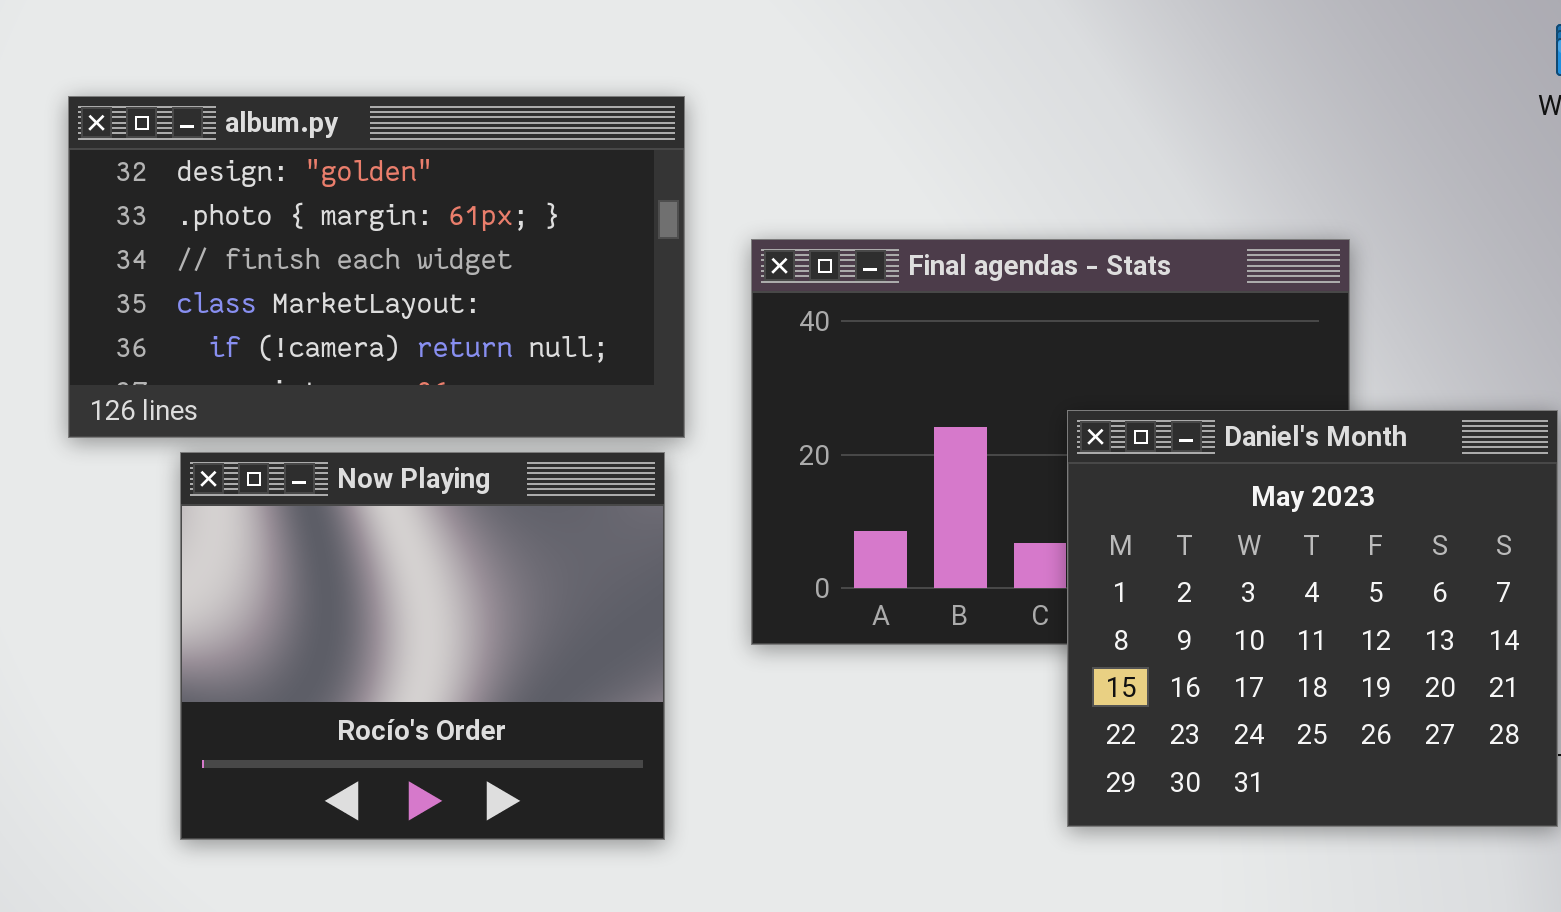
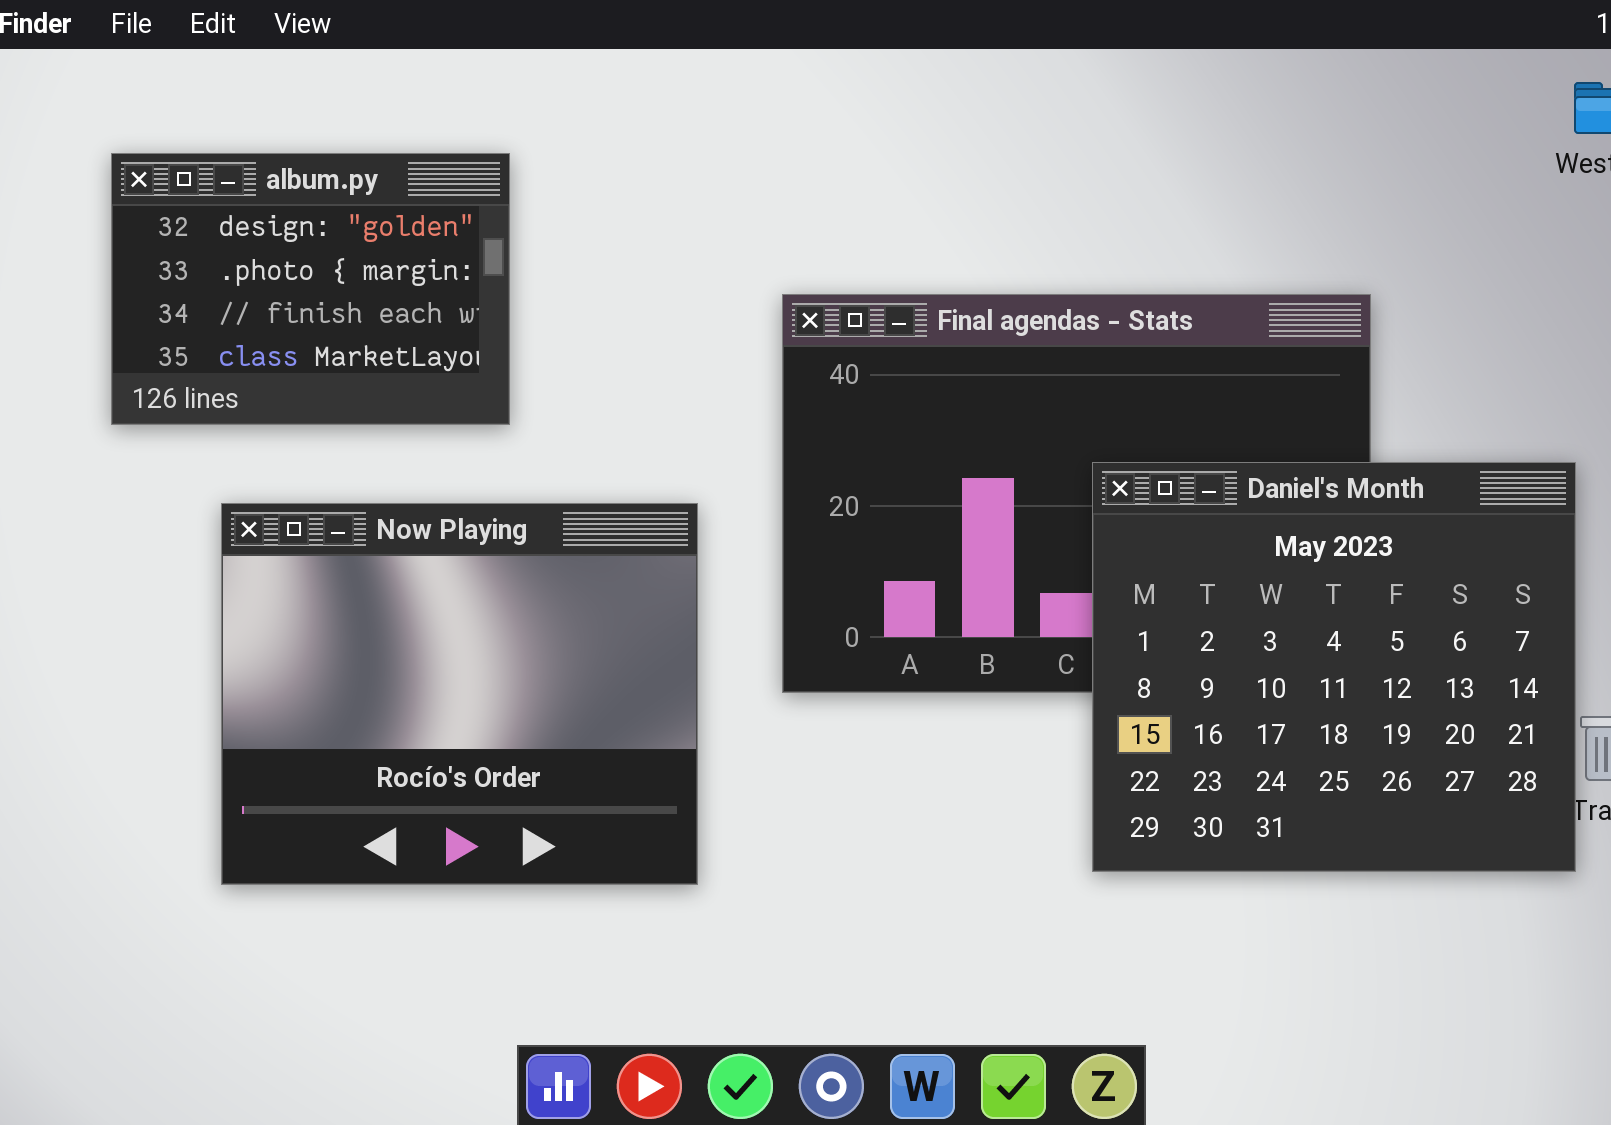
album.py: [68,96,685,438] -> [111,153,510,425], resized

